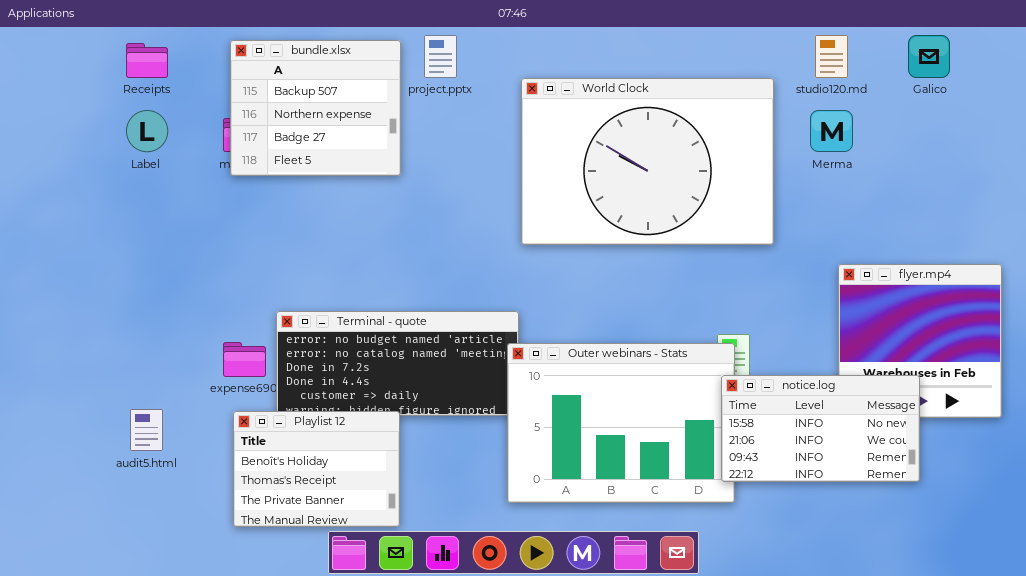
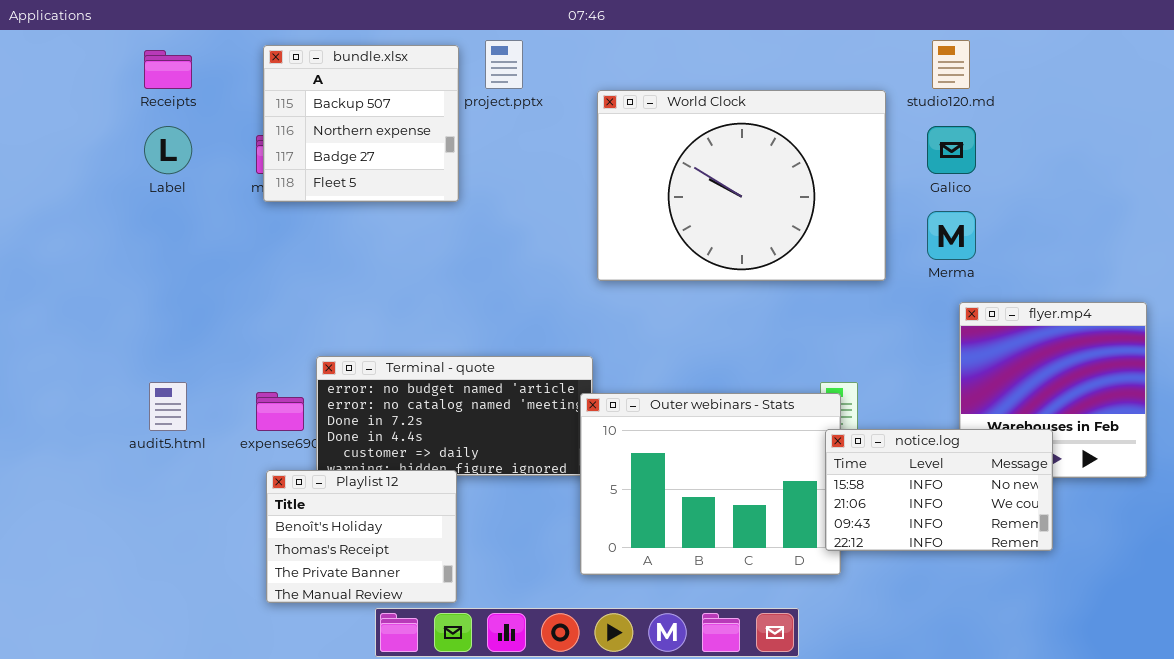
Galico: [908,35,950,78] -> [927,126,976,174], moved
Merma: [810,110,853,152] -> [927,211,976,260], moved
audit5.html: [130,409,163,451] -> [149,382,187,431], moved

